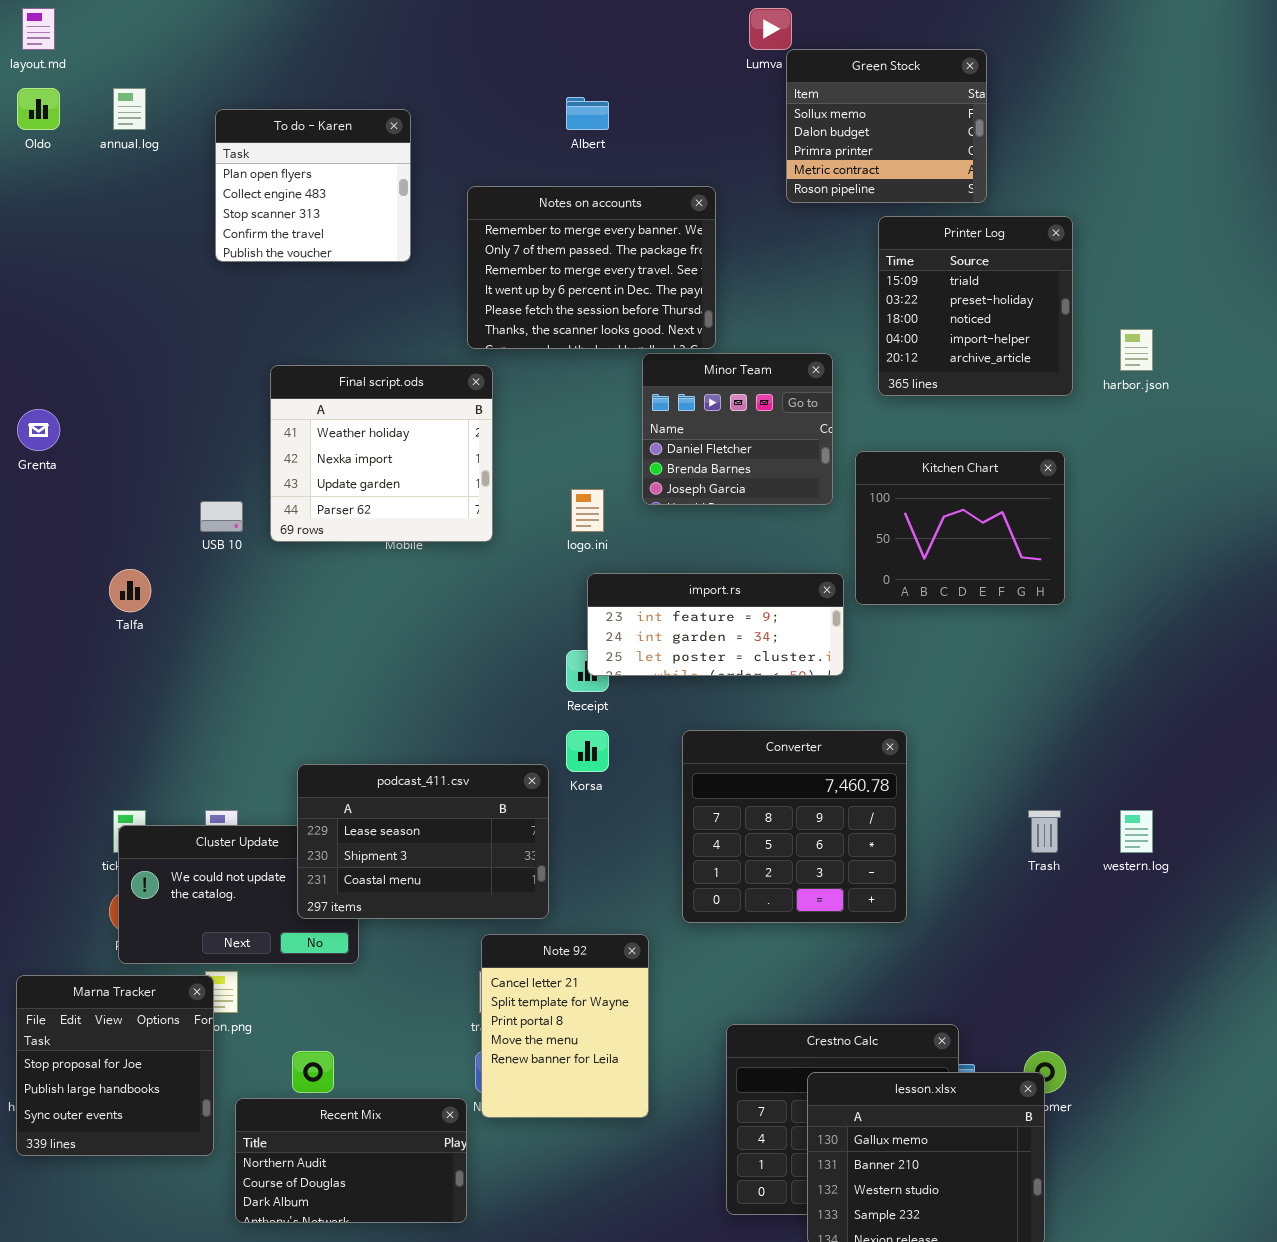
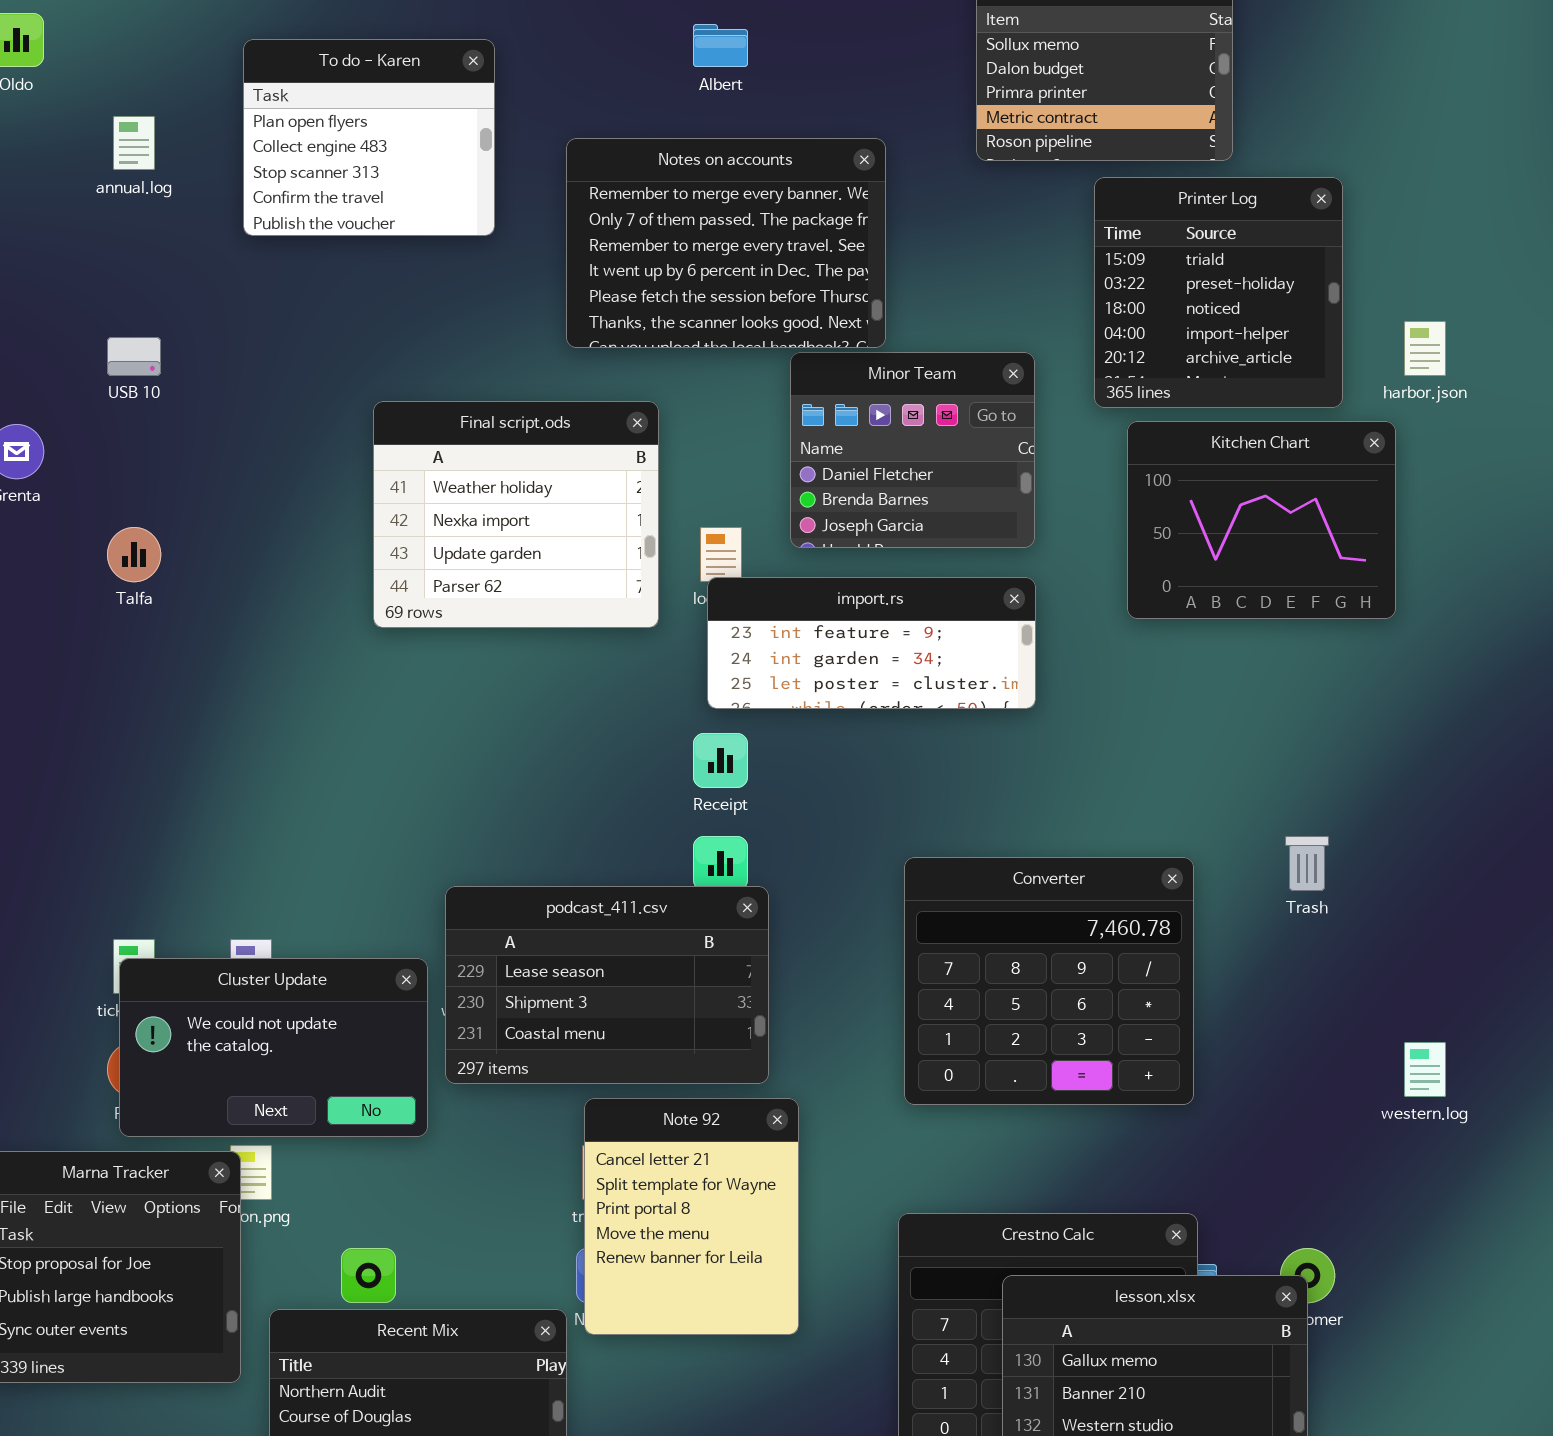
annual.log: [113,88,146,130] -> [113,116,155,170], moved
Final script.ods: [270,365,493,542] -> [373,401,659,628], moved
Kitchen Chart: [855,451,1065,605] -> [1127,421,1396,619], moved
USB 10: [200,501,243,532] -> [107,337,161,376], moved
Talfa: [109,569,151,612] -> [107,527,161,582], moved
import.rs: [587,573,844,676] -> [707,577,1036,709], moved
Converter: [682,730,907,923] -> [904,857,1194,1105], moved
podcast_411.csv: [297,764,549,919] -> [445,886,769,1084], moved
Trash: [1028,810,1061,853] -> [1285,836,1329,891], moved
western.log: [1120,810,1153,853] -> [1404,1042,1446,1097], moved

